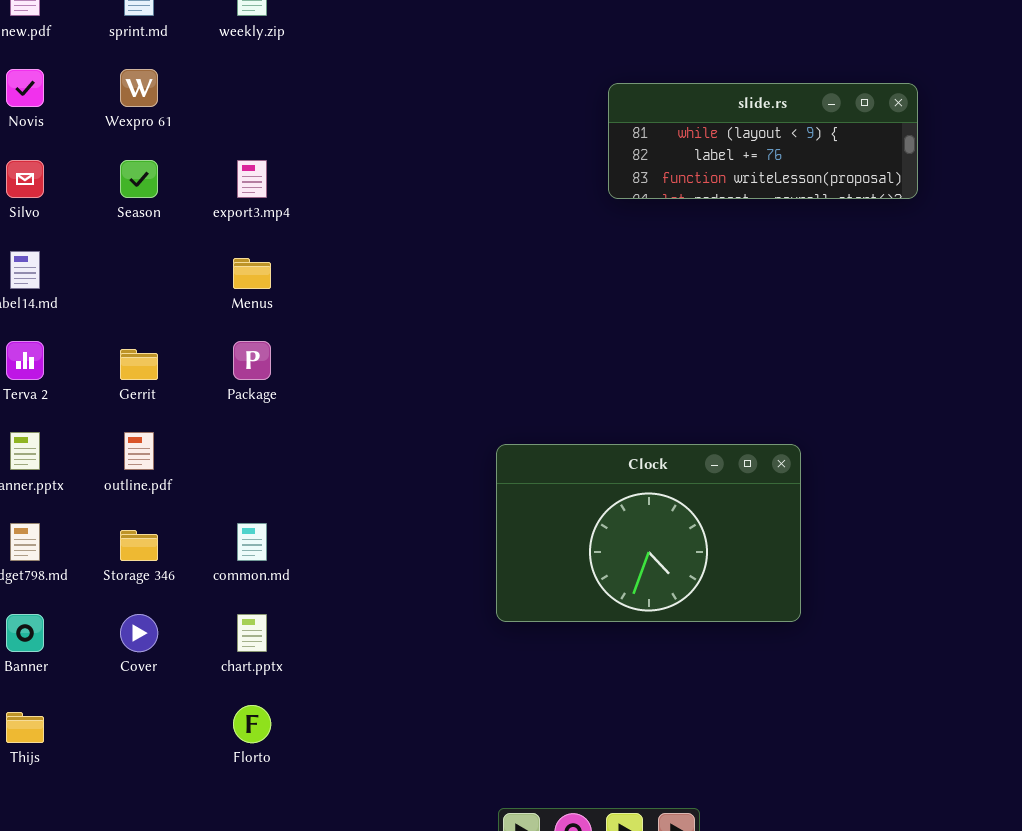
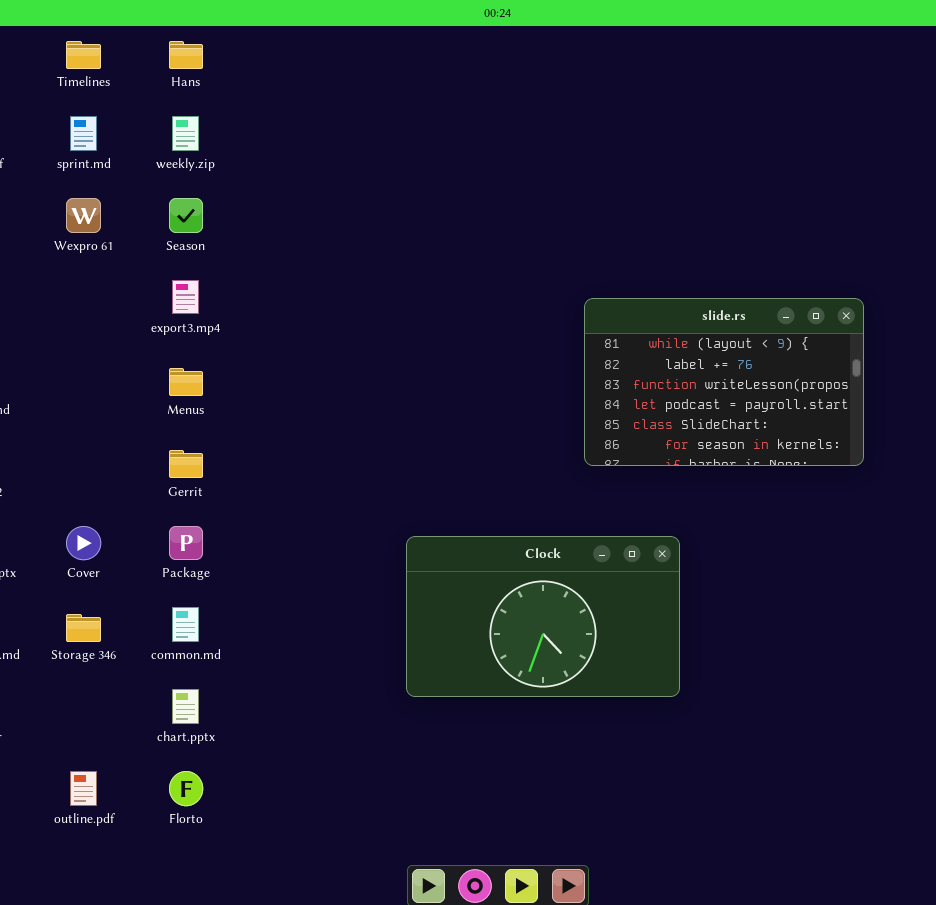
slide.rs: [608,83,918,199] -> [584,298,864,466], moved, resized
Season: [120,160,158,198] -> [169,198,203,233], moved
Package: [233,341,271,380] -> [169,526,203,560], moved
Gerrit: [120,349,158,380] -> [169,450,203,478], moved
outline.pdf: [124,432,154,470] -> [70,771,97,806], moved
Cover: [120,614,158,652] -> [66,526,101,560], moved

